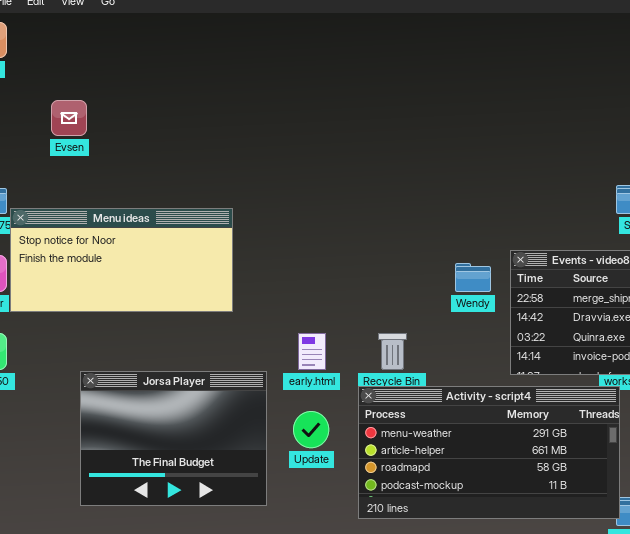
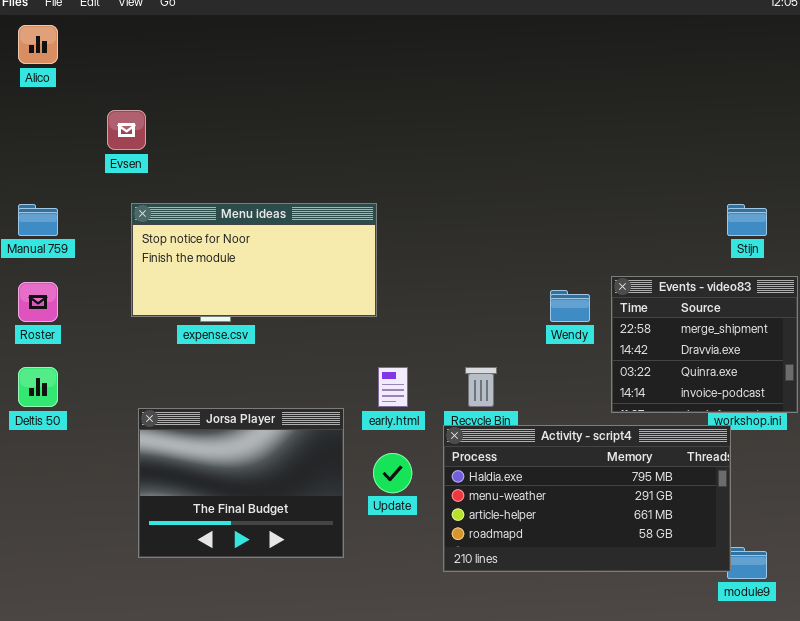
Menu ideas: [10,208,233,312] -> [131,203,377,317], moved
Activity - script4: [358,386,620,519] -> [443,425,731,572], scrolled up 1 row

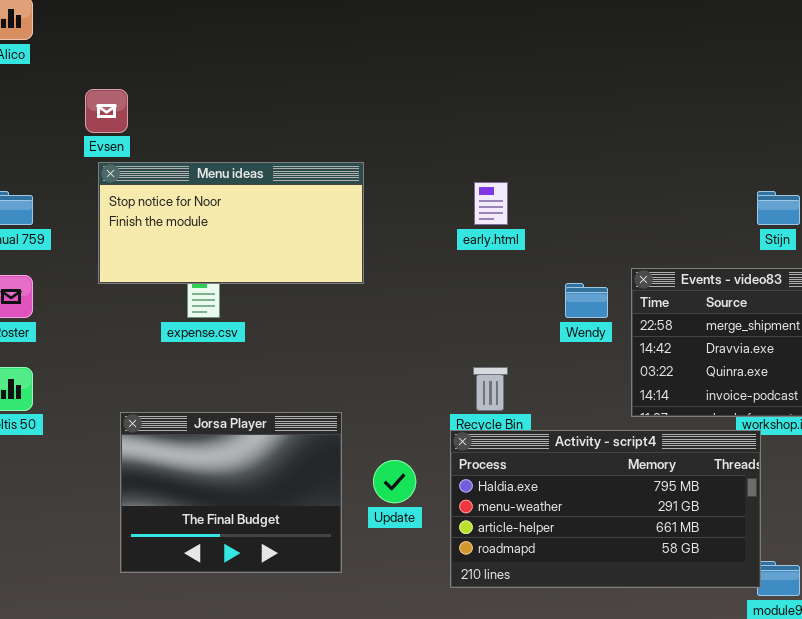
Menu ideas: [131,203,377,317] -> [98,162,364,284], moved
early.html: [378,367,408,407] -> [474,182,508,225], moved

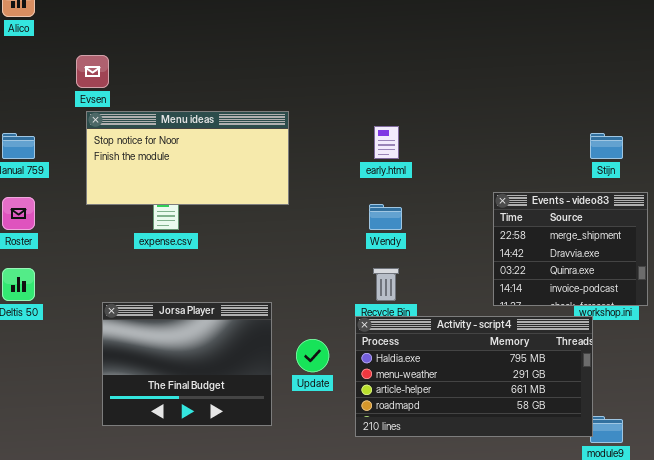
Wendy: [565,283,608,318] -> [369,204,402,230], moved

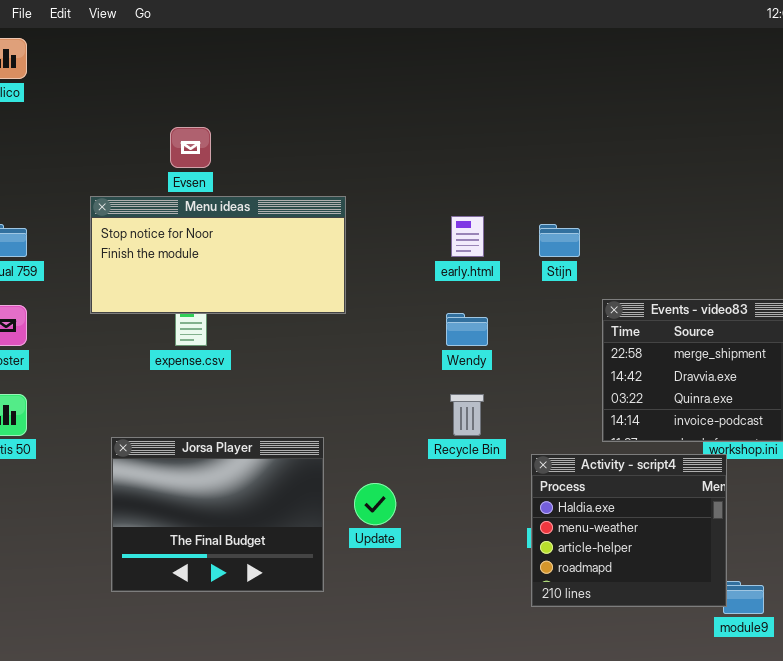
Evsen: [76,55,109,88] -> [170,127,211,168], moved
Stijn: [590,133,623,159] -> [539,224,580,257], moved
Activity - script4: [355,316,593,437] -> [531,454,727,607], resized

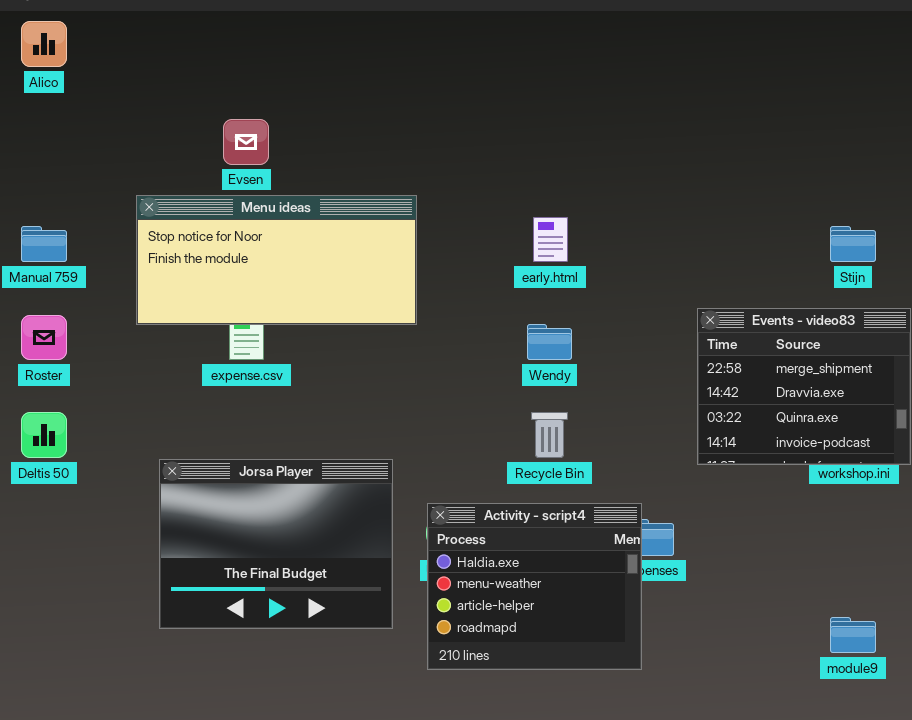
Stijn: [539,224,580,257] -> [830,226,876,262], moved
Activity - script4: [531,454,727,607] -> [427,503,642,670], moved

